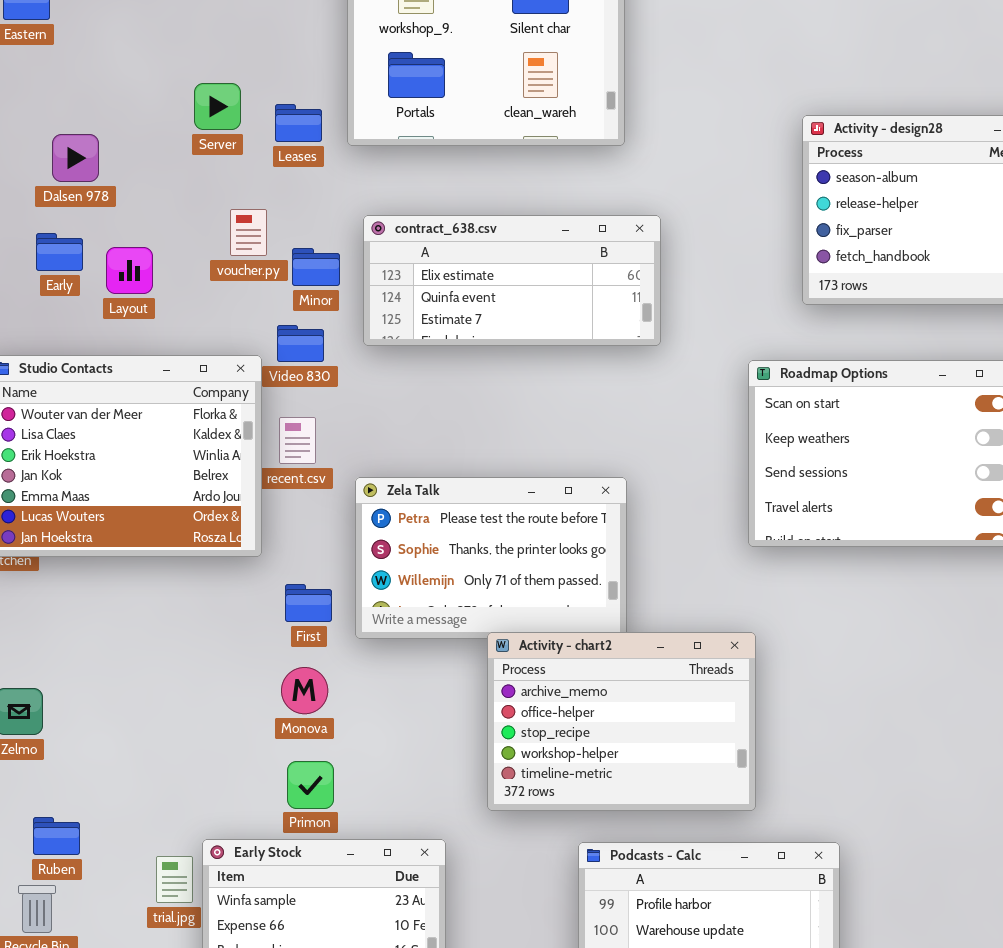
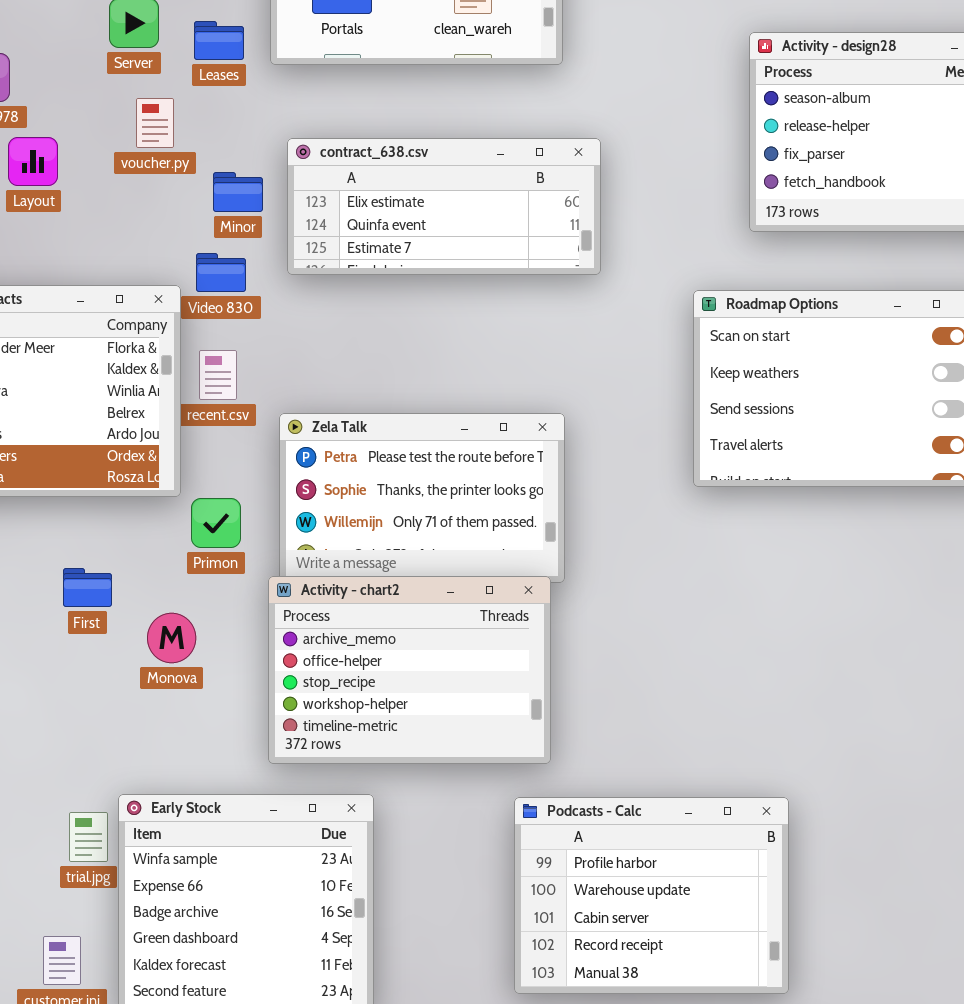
voucher.py: [230,209,267,256] -> [136,98,174,148], moved
Layout: [106,247,153,294] -> [8,137,58,186], moved
First: [285,584,332,622] -> [63,568,112,607], moved
Activity - chart2: [487,632,756,811] -> [268,576,551,764], moved
Monova: [281,667,328,714] -> [147,613,196,663], moved
Primon: [287,761,334,809] -> [191,498,241,548], moved

